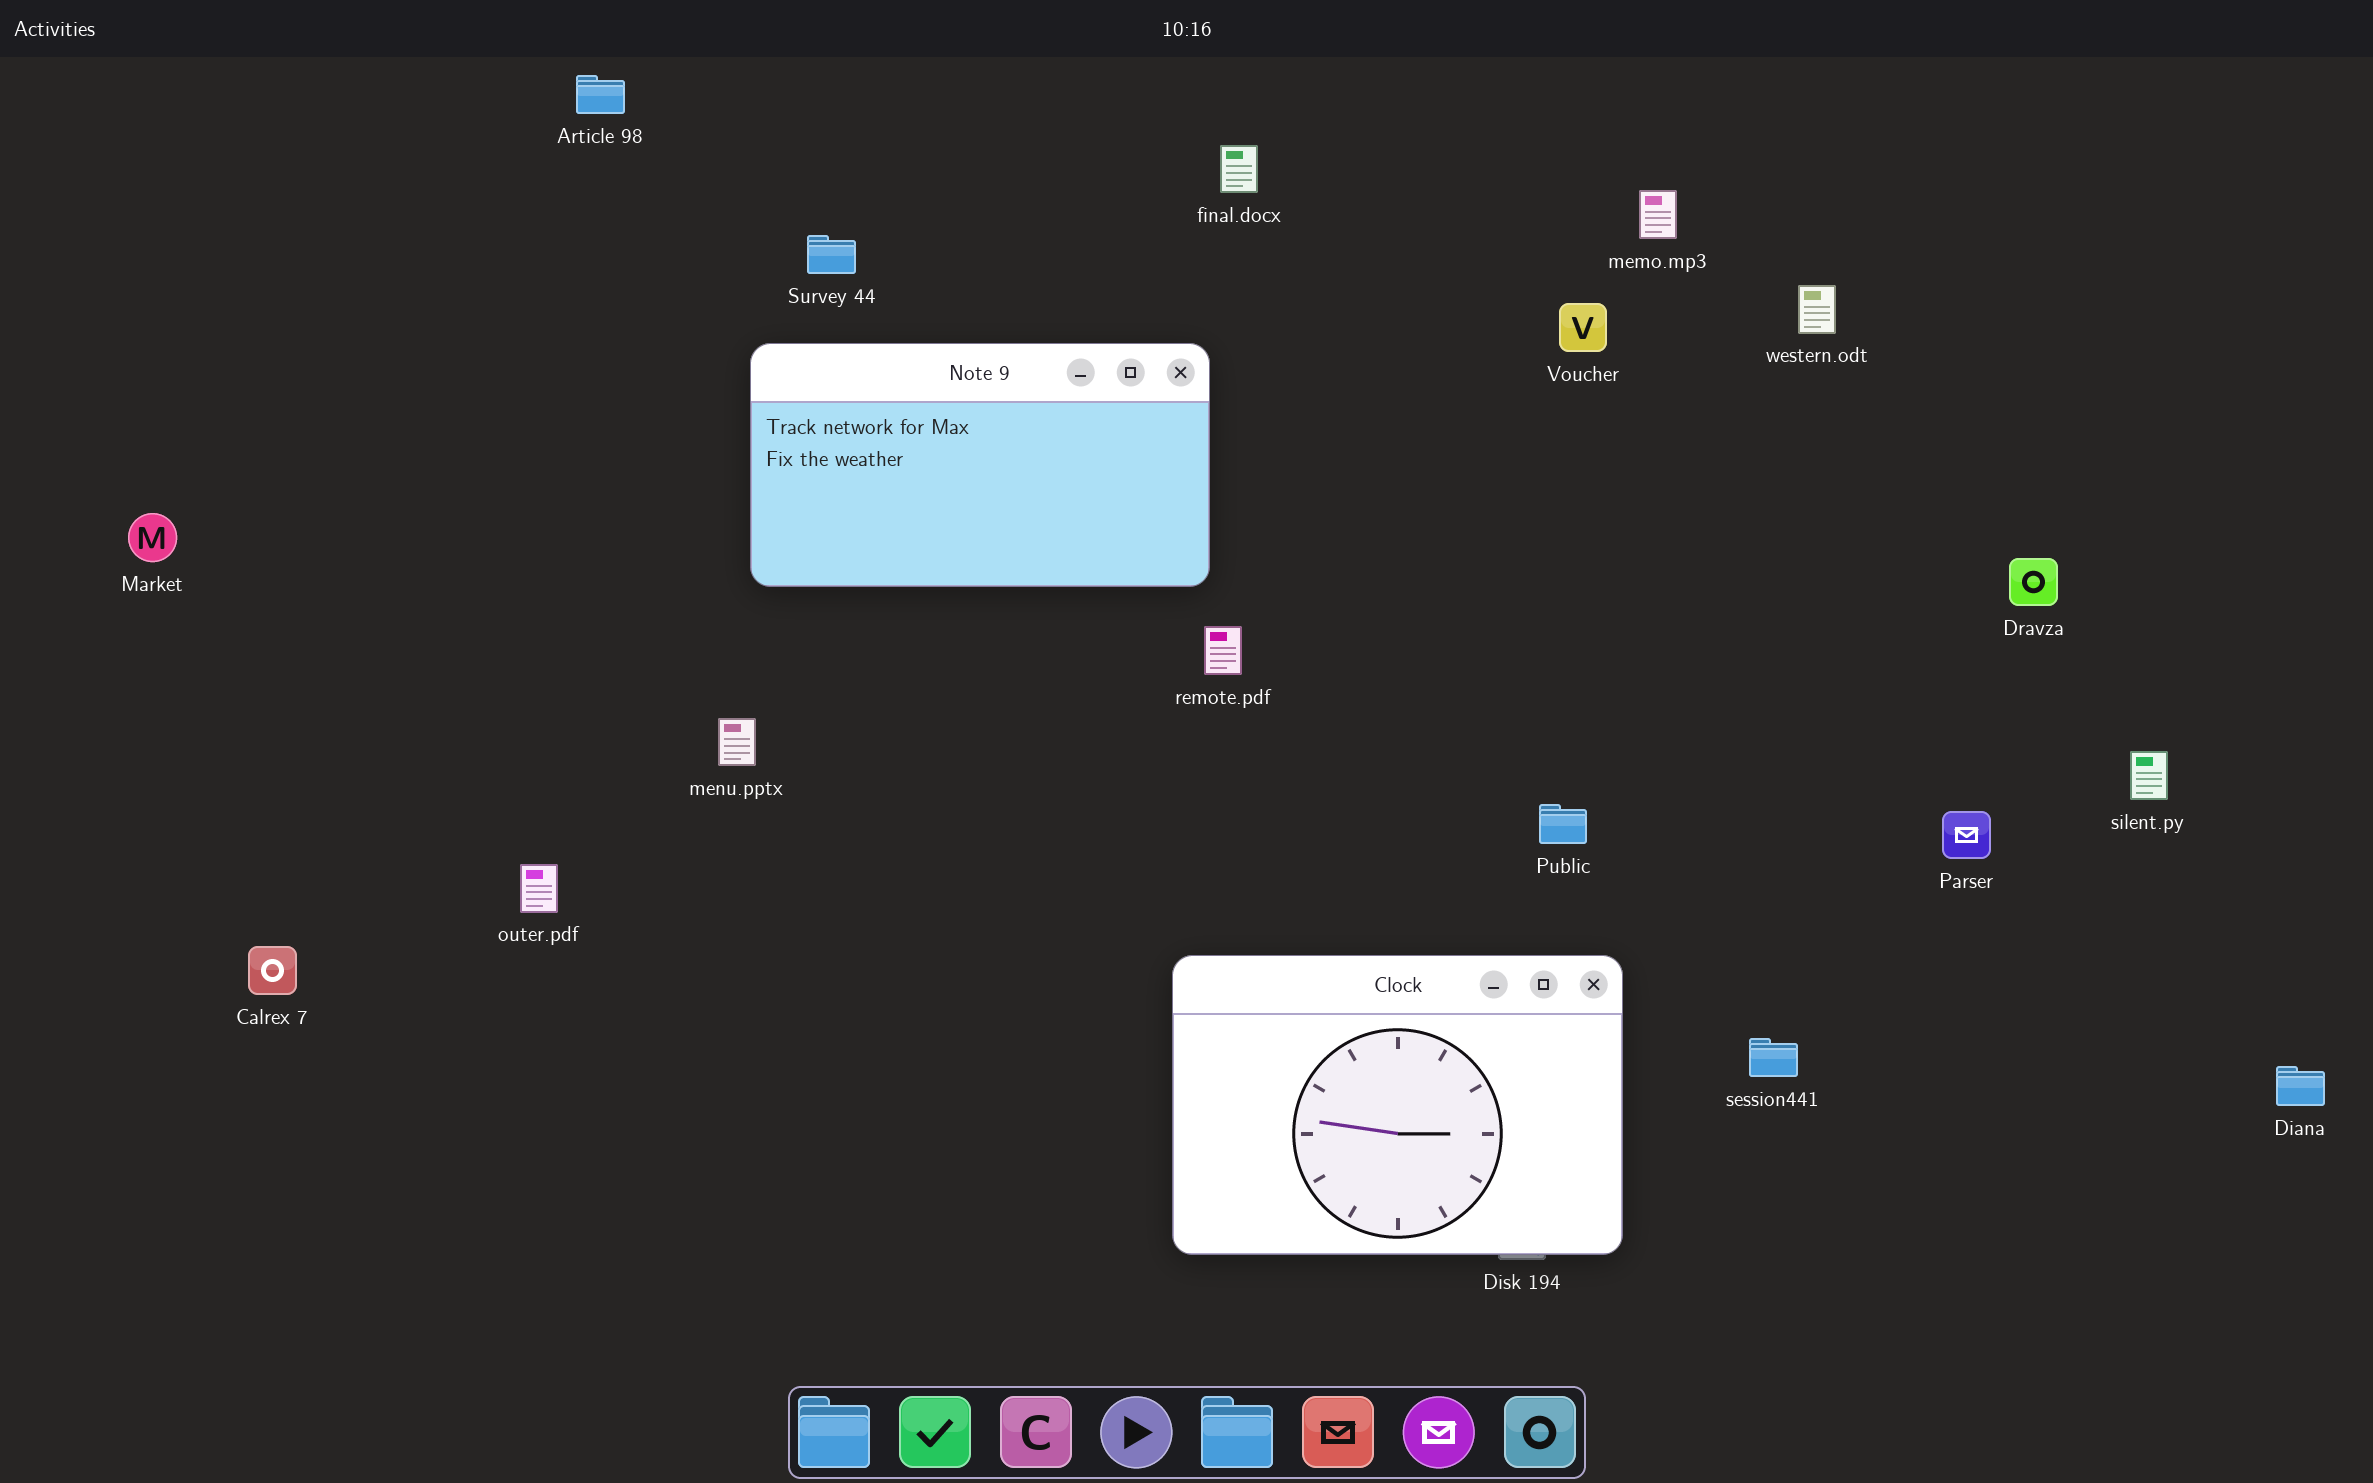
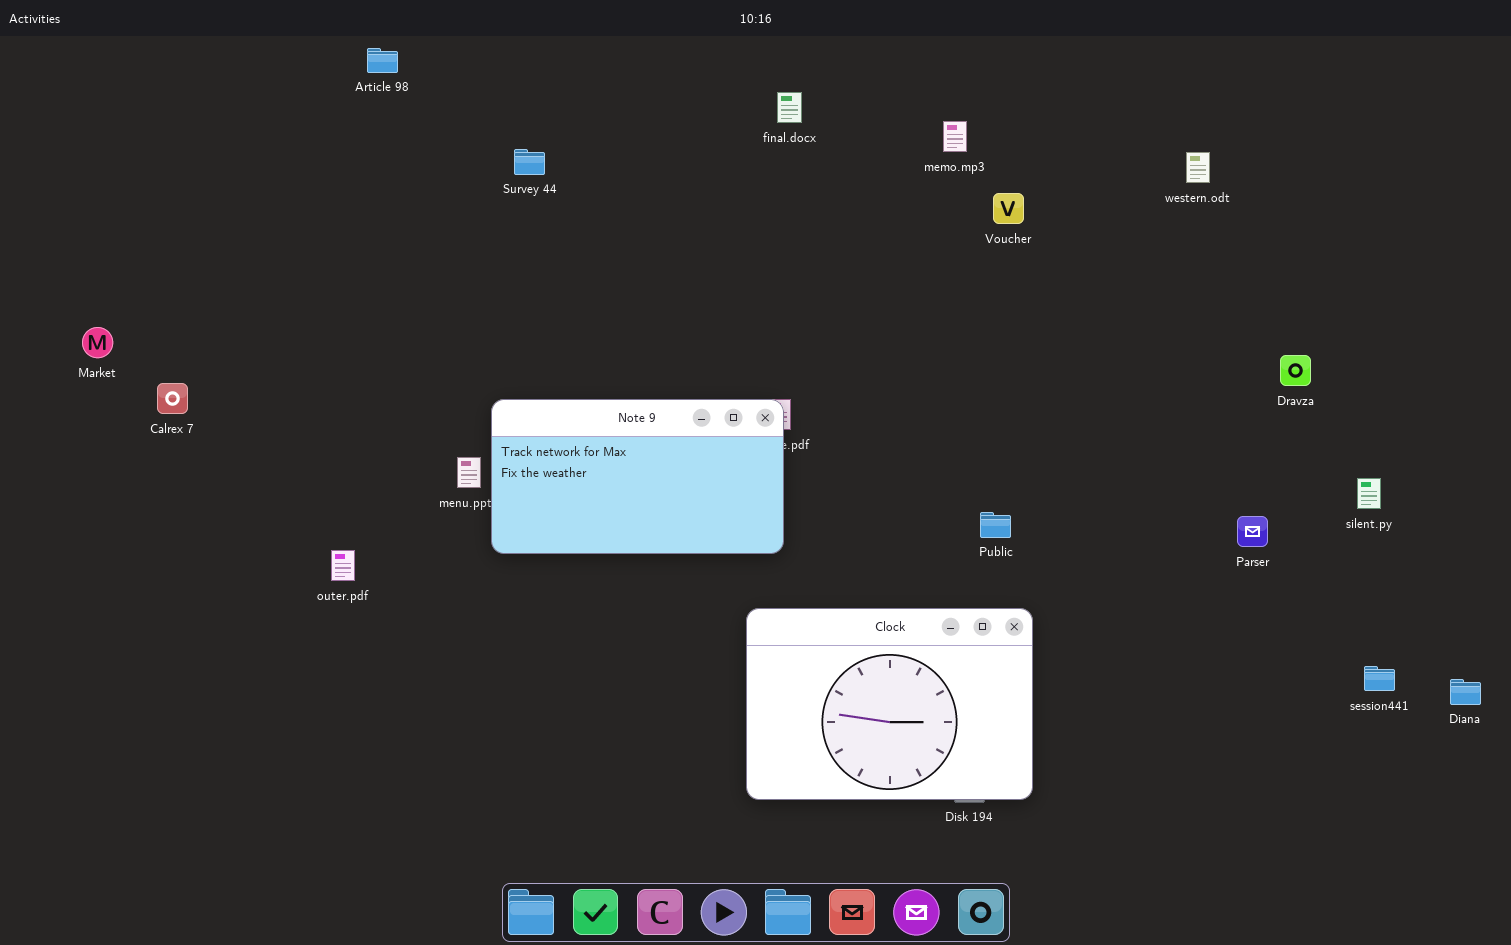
memo.mp3: [1639,190,1677,239] -> [943,121,967,152], moved
western.odt: [1798,285,1836,334] -> [1186,152,1210,183], moved
Note 9: [750,343,1210,587] -> [491,399,784,554], moved
Calrex 7: [248,946,297,995] -> [157,383,188,414], moved
session441: [1749,1038,1798,1077] -> [1364,666,1395,691], moved

